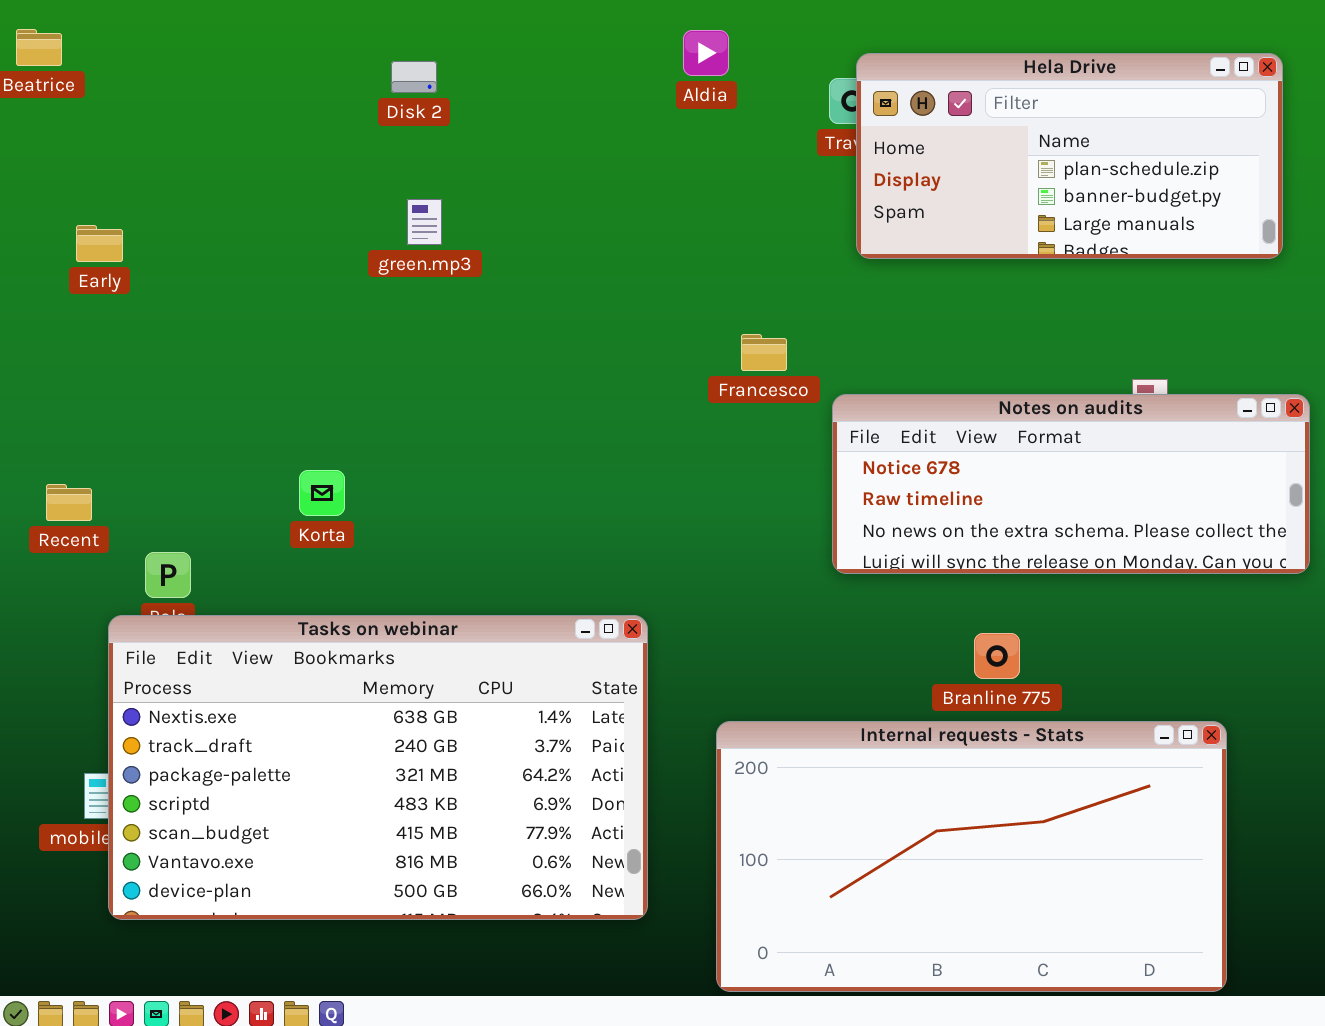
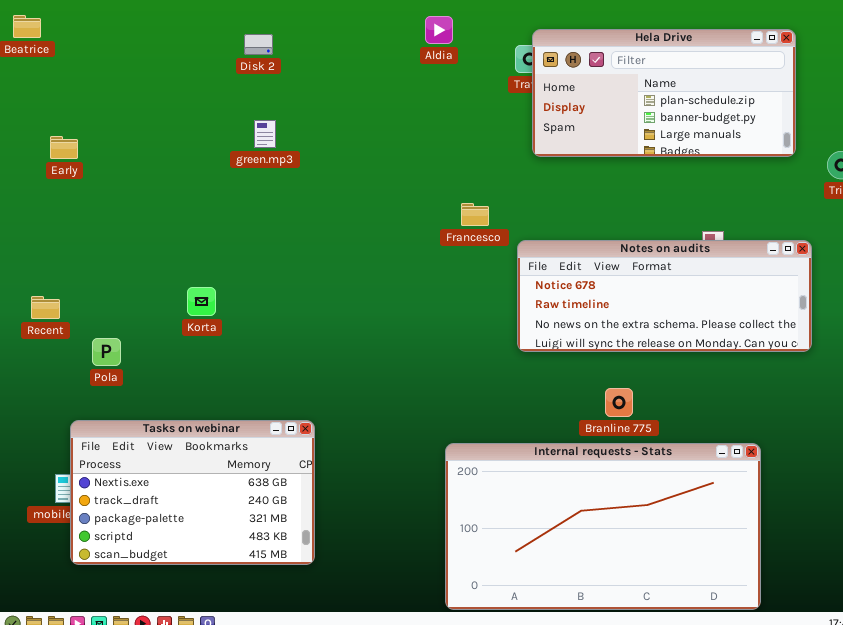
Tasks on webinar: [108,615,648,920] -> [70,420,315,565], resized

